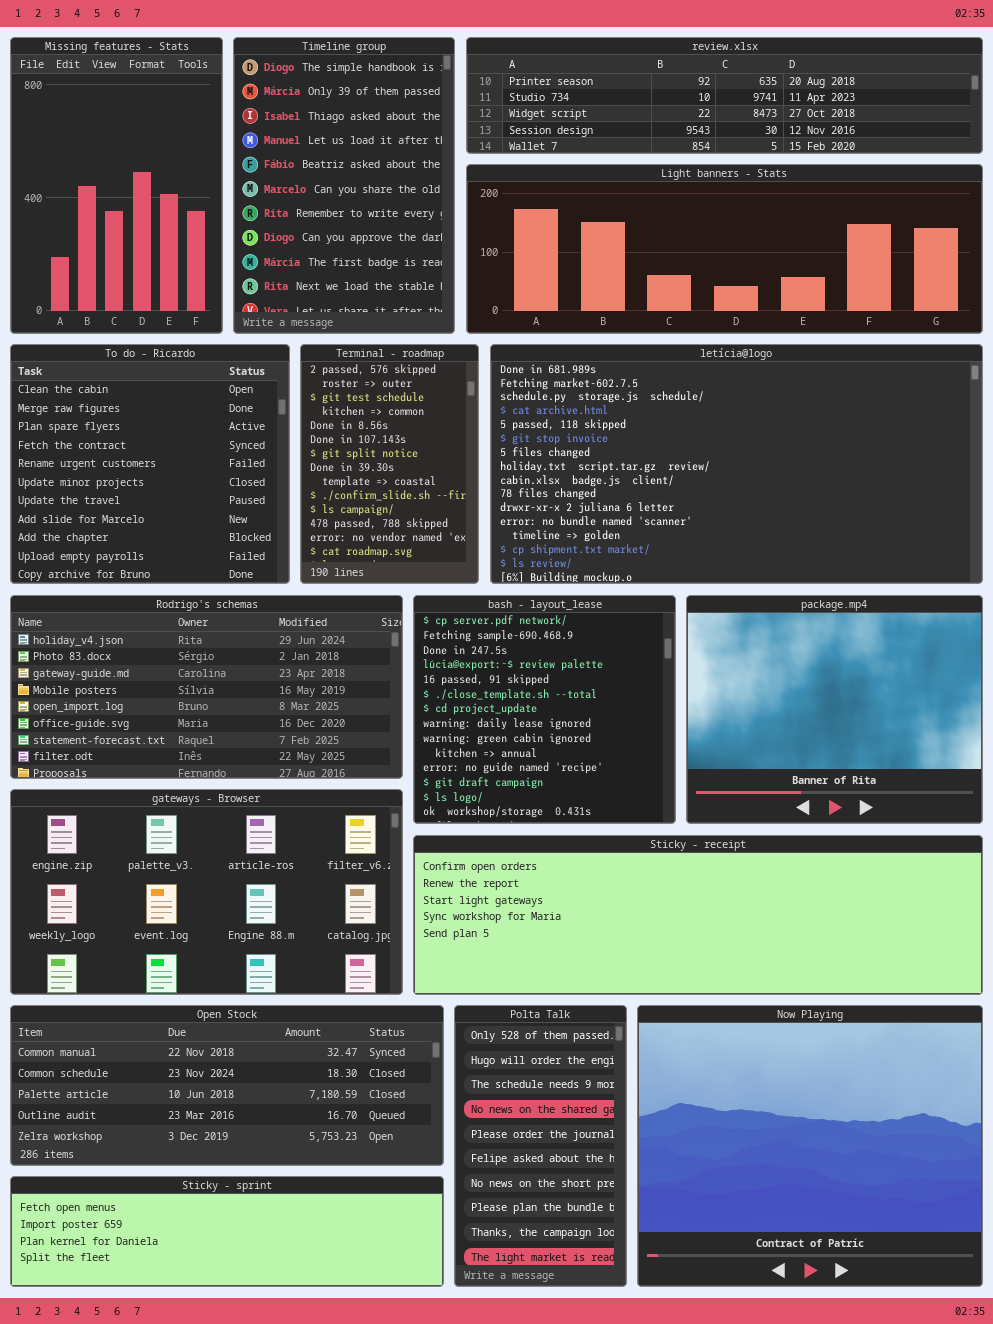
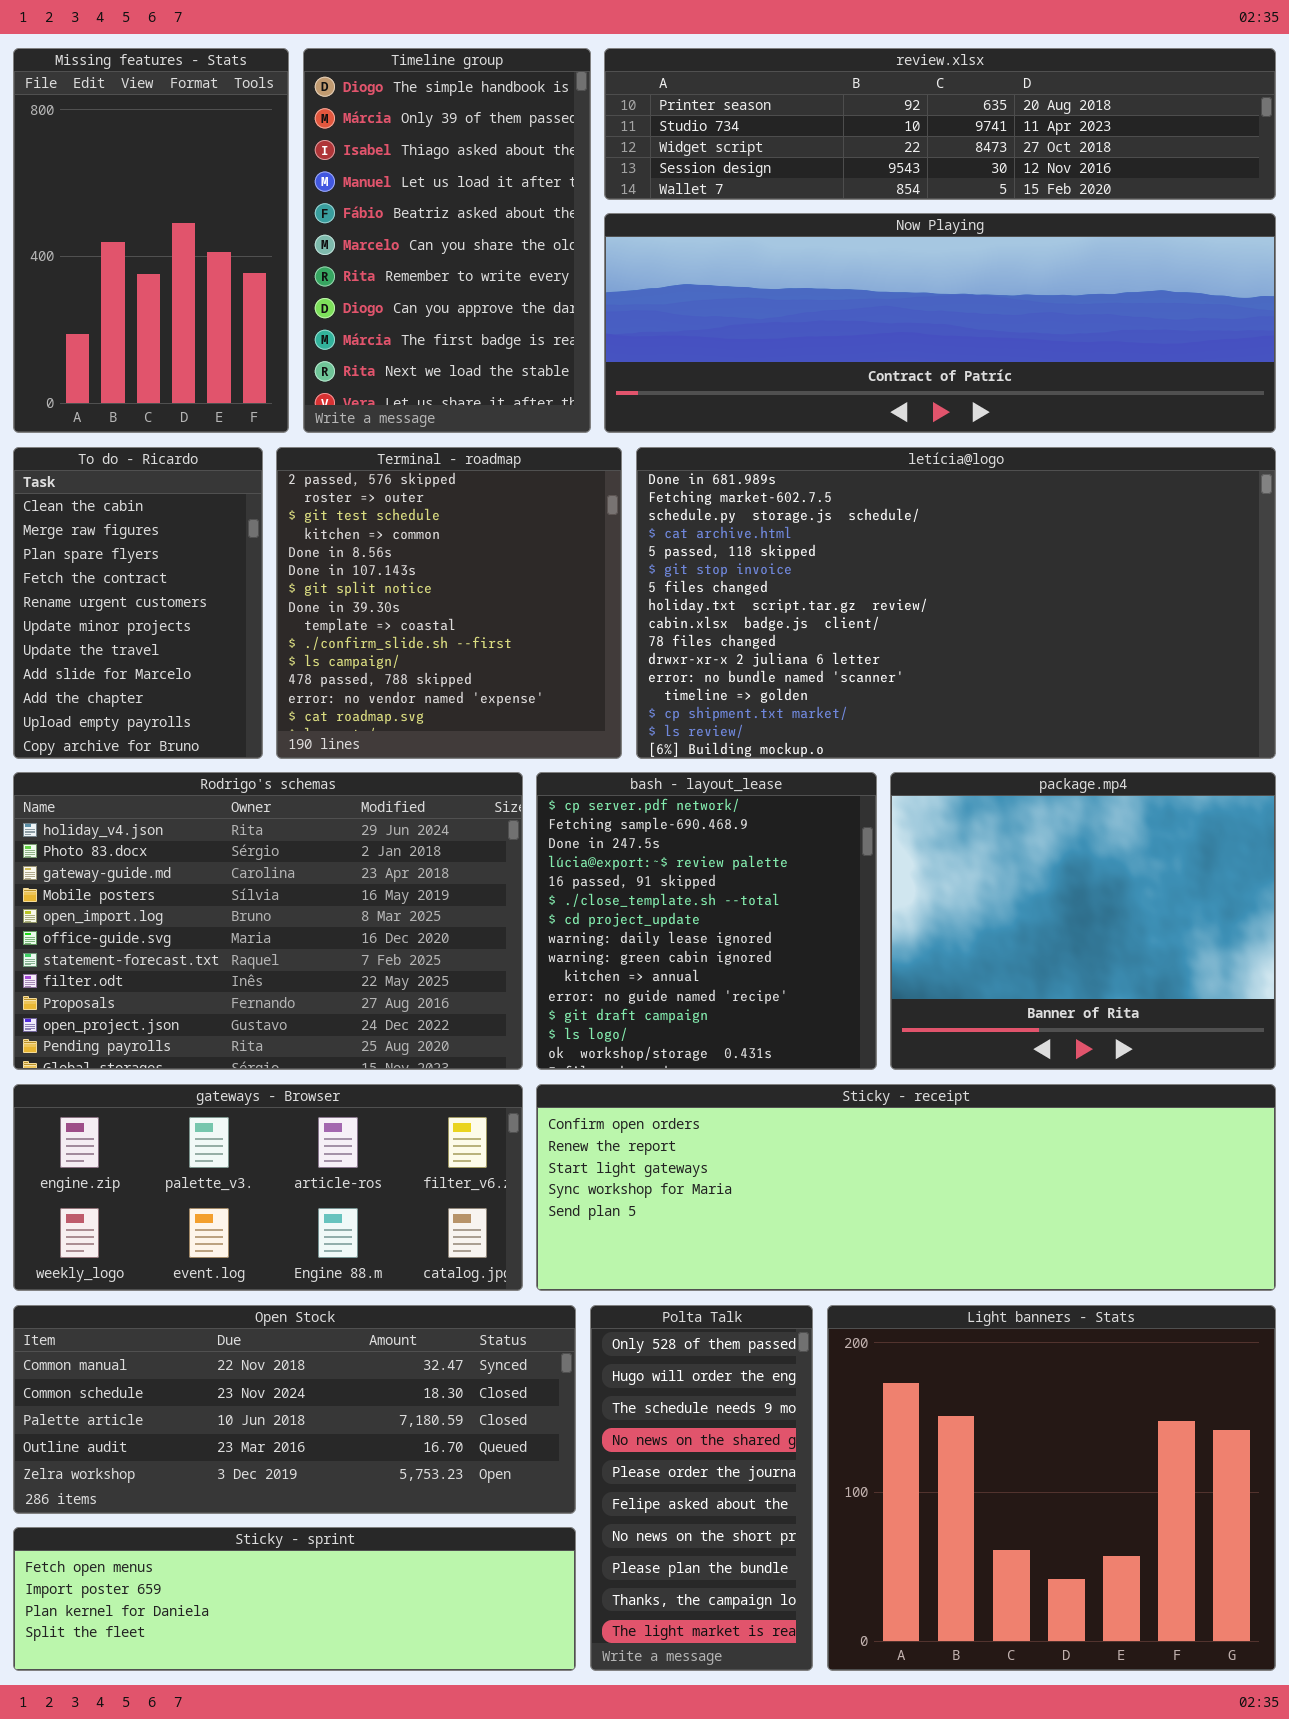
Light banners - Stats: [466,164,983,334] -> [827,1305,1276,1671], moved, resized
To do - Ricardo: [10,344,290,584] -> [13,447,263,759], resized
Terminal - roadmap: [300,344,479,584] -> [276,447,622,759], resized
Rodrigo's schemas: [10,595,403,779] -> [13,772,523,1070], resized
gateways - Browser: [10,789,403,995] -> [13,1084,523,1291], resized
Now Playing: [637,1005,983,1287] -> [604,213,1276,433], moved, resized

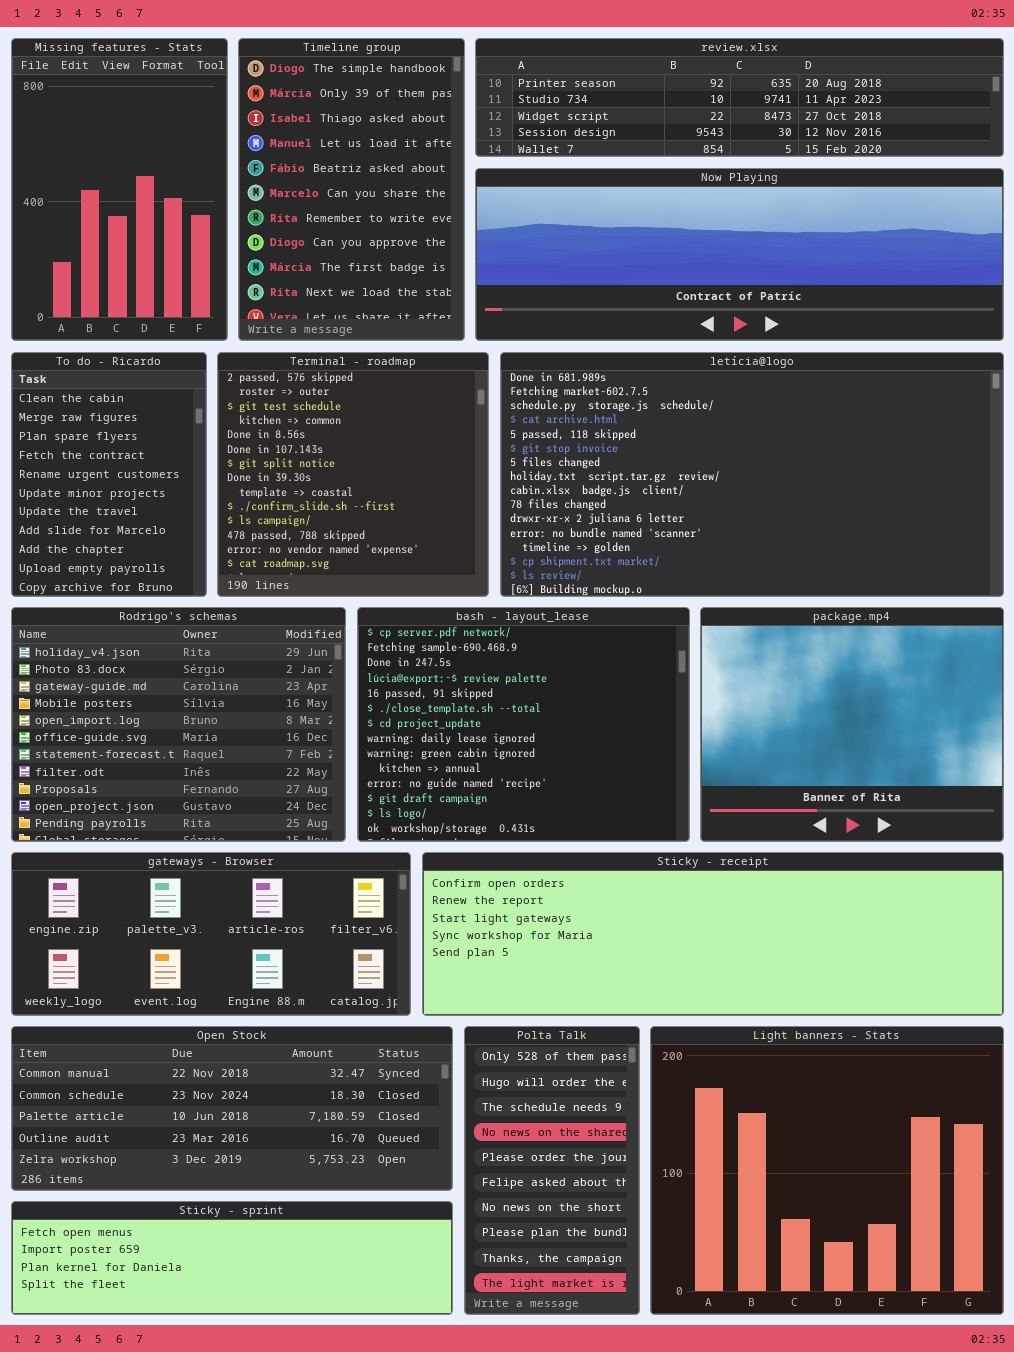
Rodrigo's schemas: [13,772,523,1070] -> [11,607,346,842], resized
bash - layout_lease: [536,772,877,1070] -> [357,607,690,842], resized

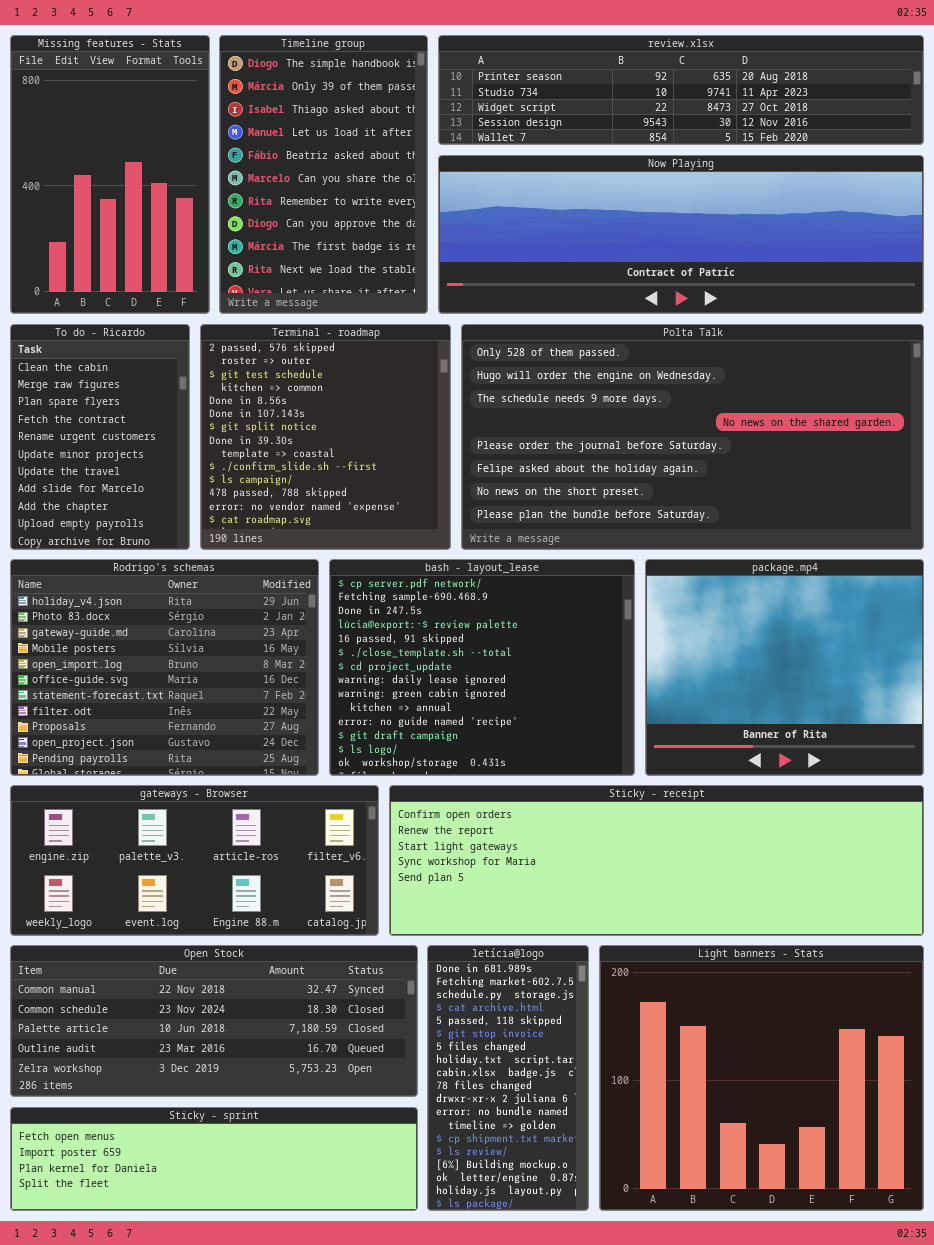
letícia@logo: [500,352,1004,597] -> [427,945,589,1211], moved, resized
Polta Talk: [464,1026,640,1315] -> [461,324,924,550], moved, resized

